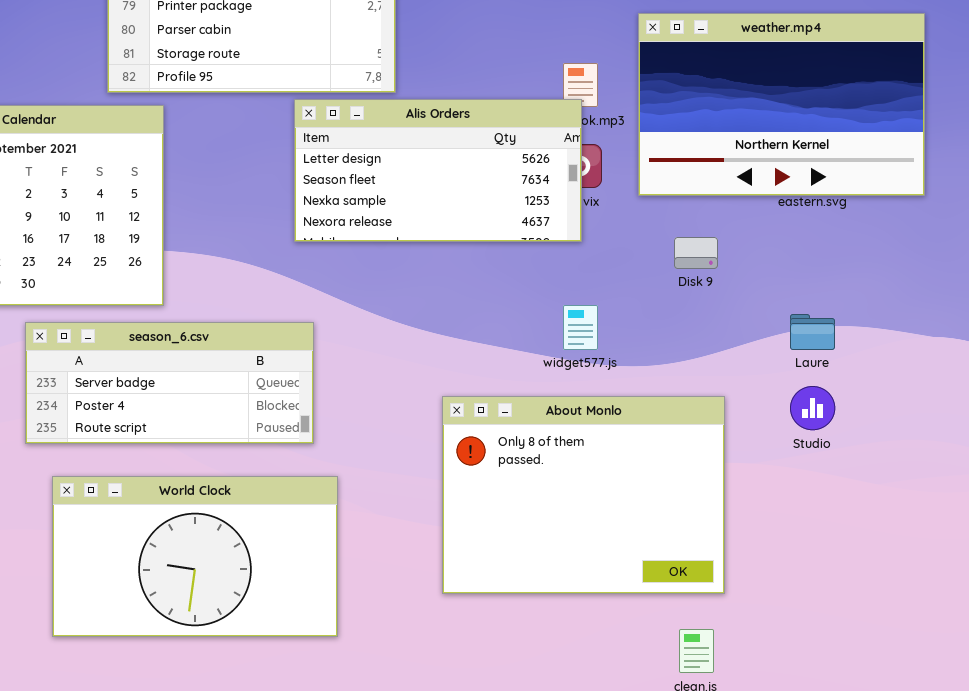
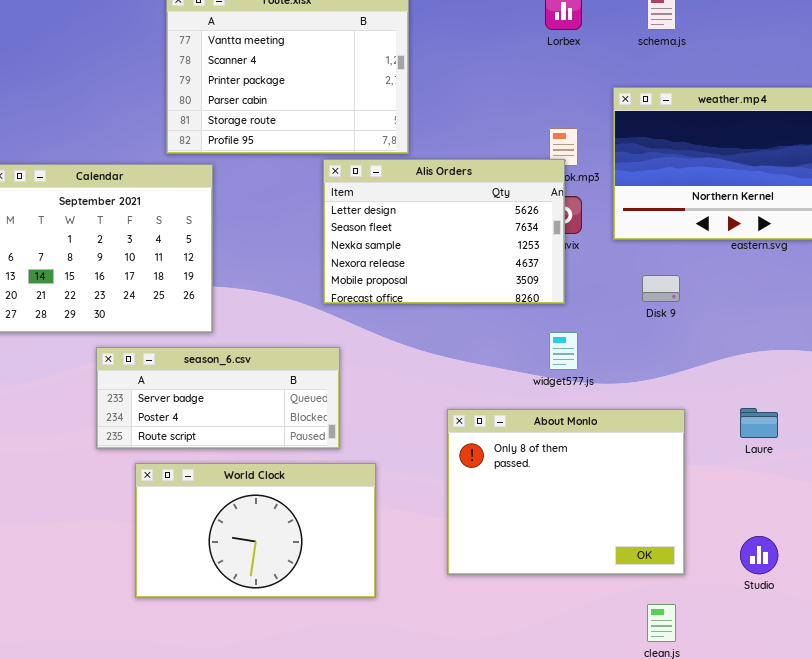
Alis Orders: [294,99,582,242] -> [323,159,565,304], resized
Laure: [790,314,835,350] -> [740,408,778,438], moved
Studio: [790,386,835,430] -> [740,536,778,574], moved
World Clock: [52,476,338,637] -> [135,463,376,598], moved

